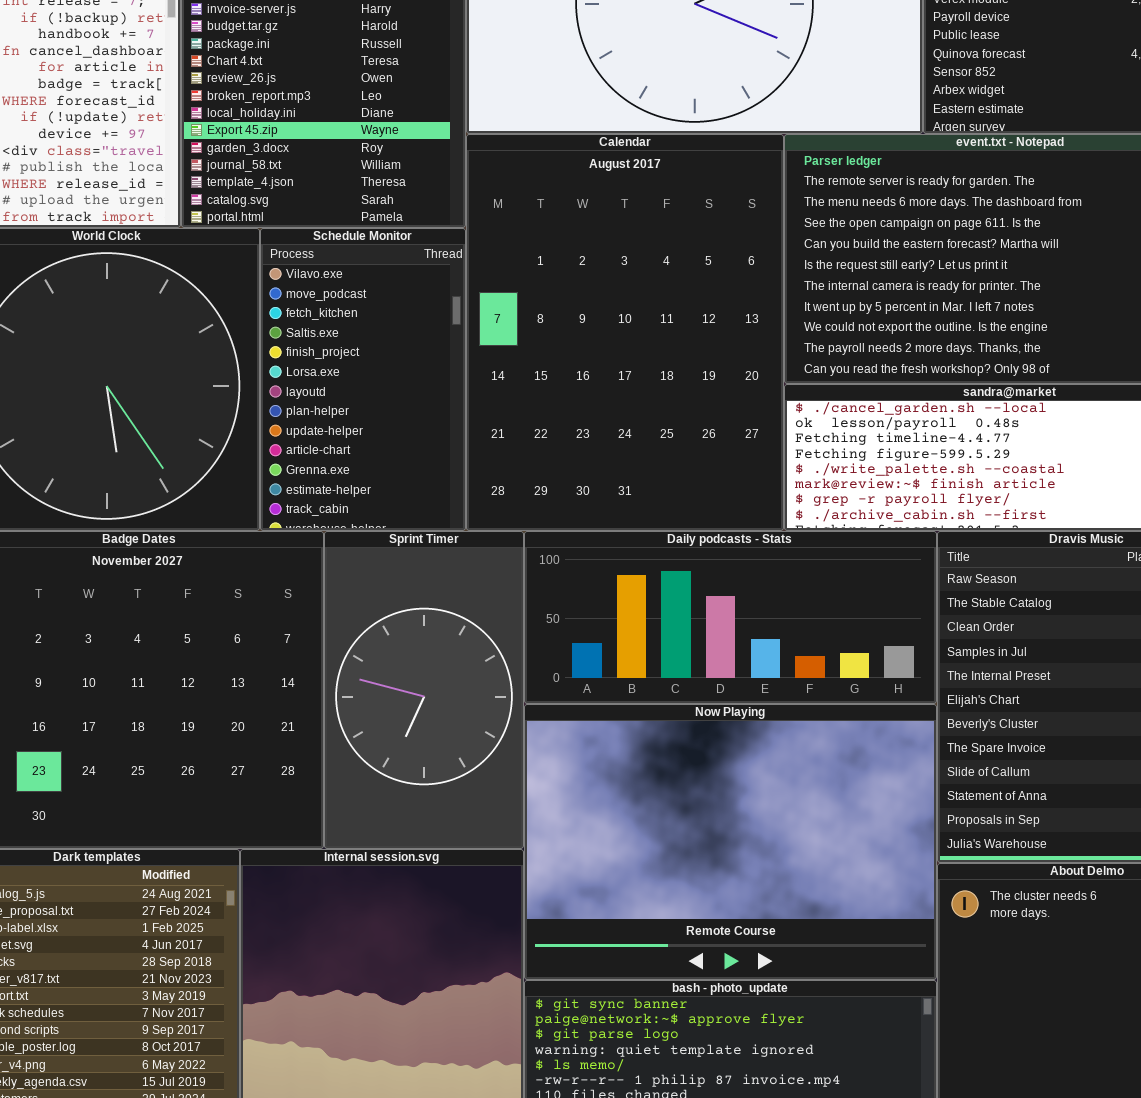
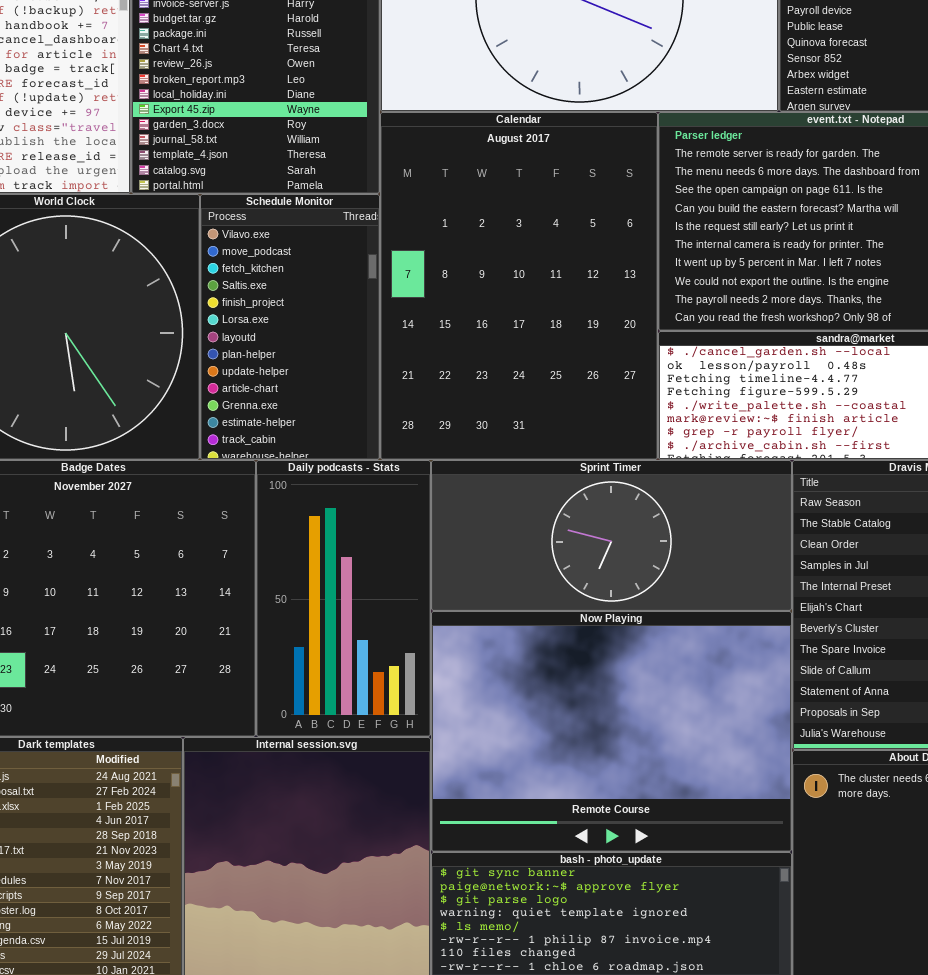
Sprint Timer: [324,531,524,849] -> [431,460,792,611], moved, resized
Daily podcasts - Stats: [524,531,937,704] -> [256,460,431,737], moved, resized

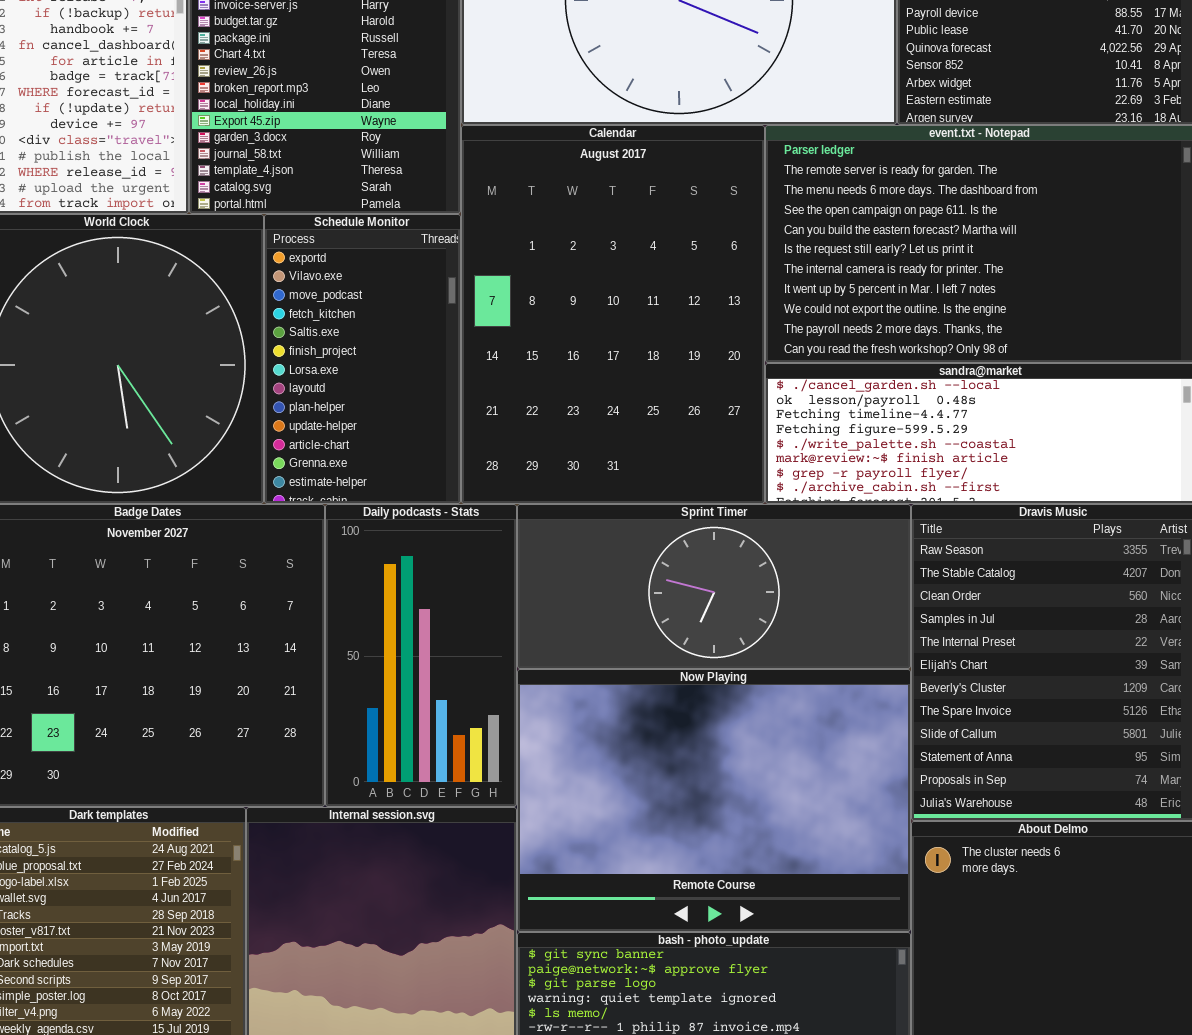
Schedule Monitor: [200,194,380,460] -> [264,214,461,504], scrolled up 1 row

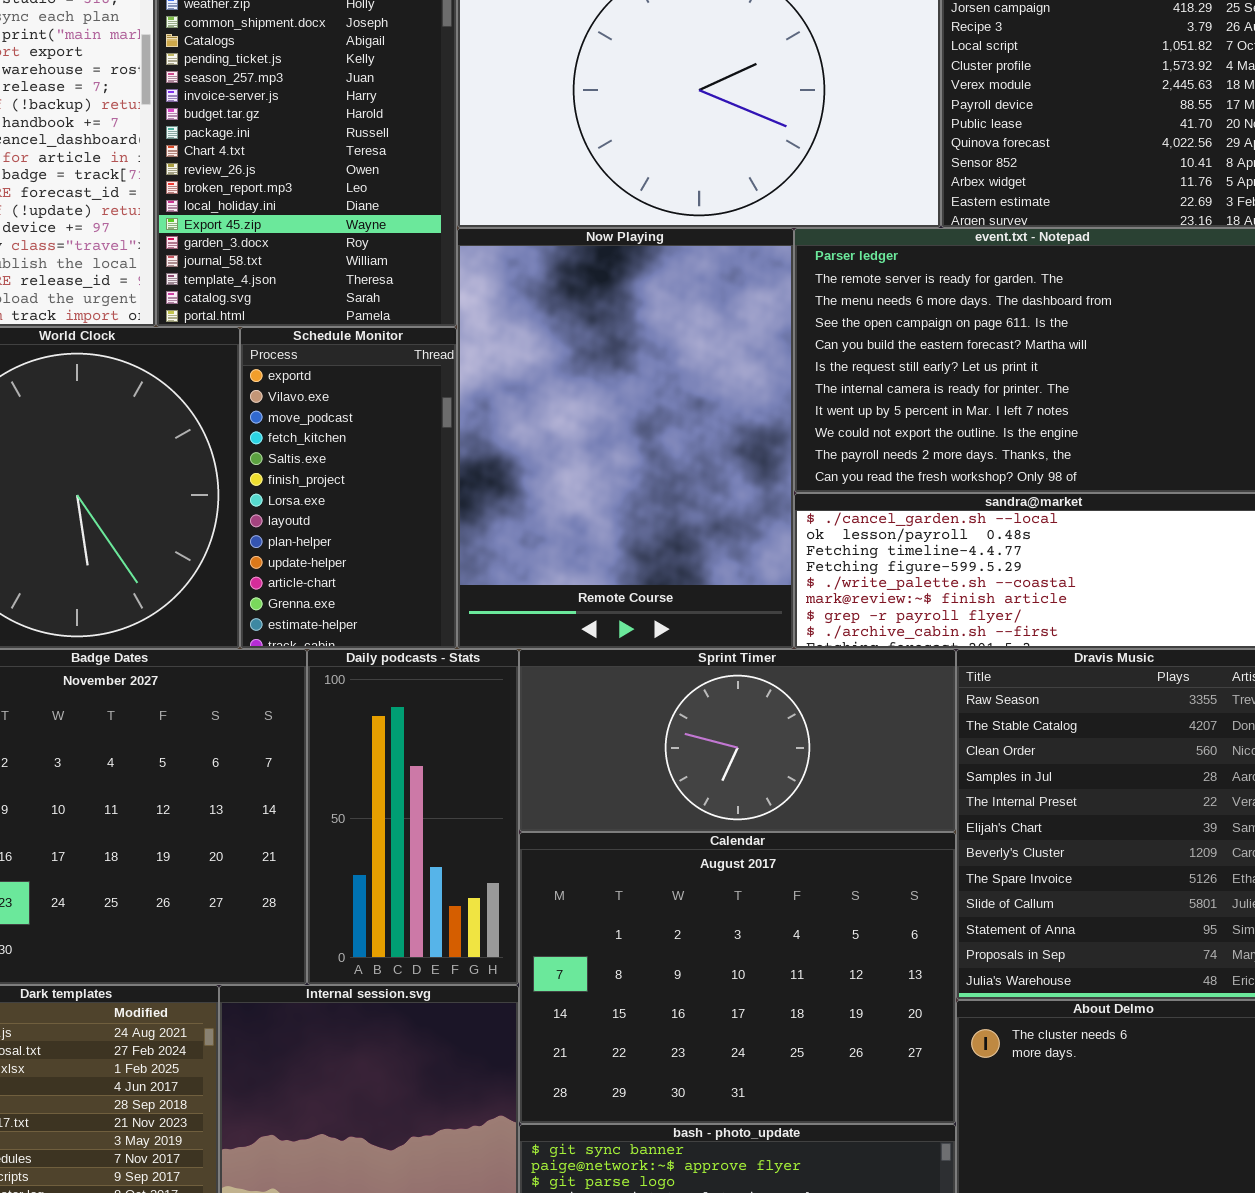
Calendar: [461,125,765,504] -> [519,832,956,1124], moved, resized
Now Playing: [517,669,911,932] -> [457,228,794,649], moved, resized

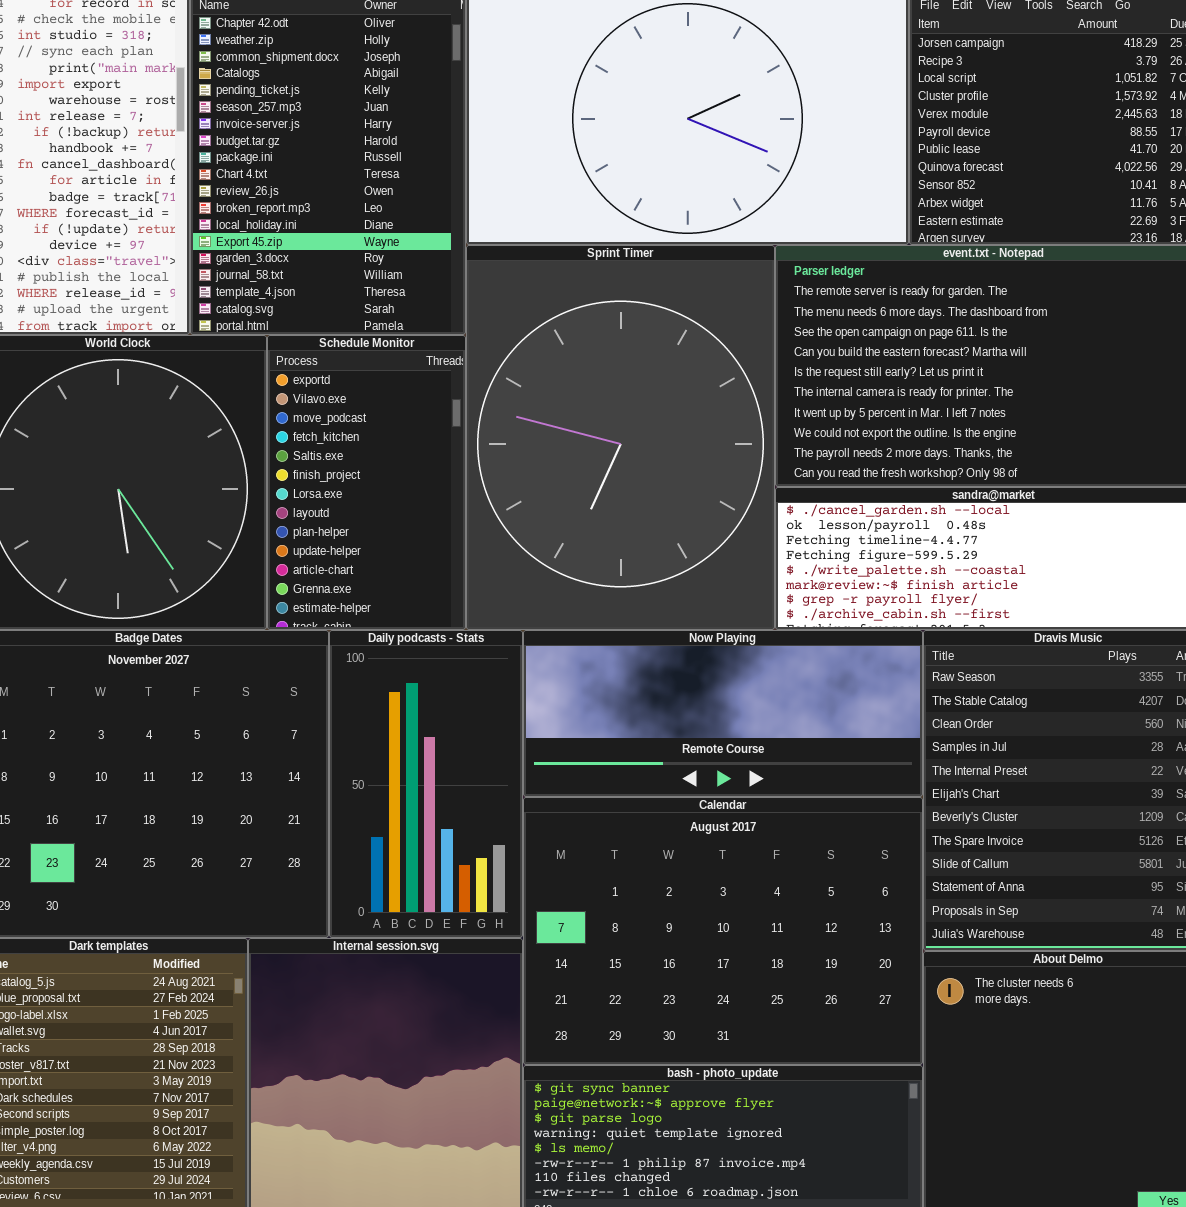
Now Playing: [457,228,794,649] -> [523,630,923,797], moved, resized
Sprint Timer: [519,649,956,832] -> [466,245,775,630], moved, resized

